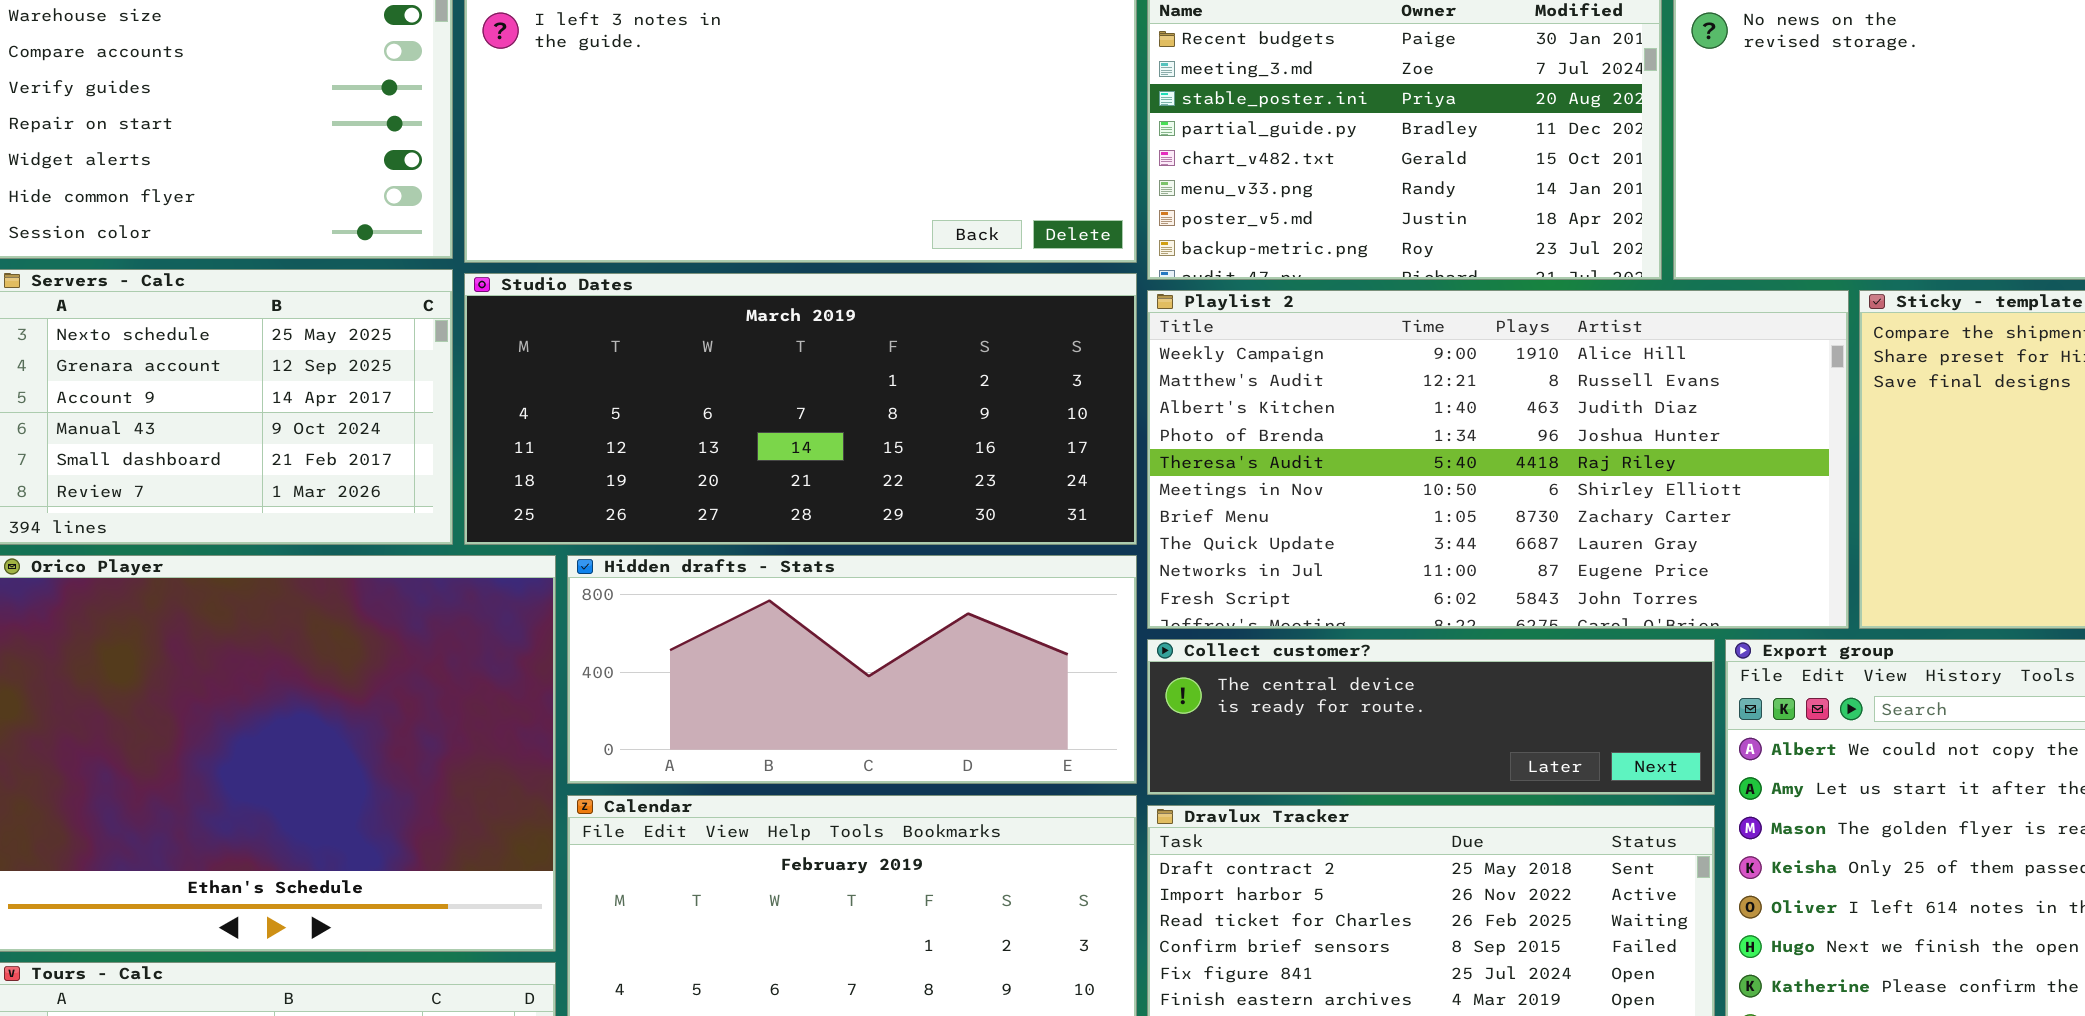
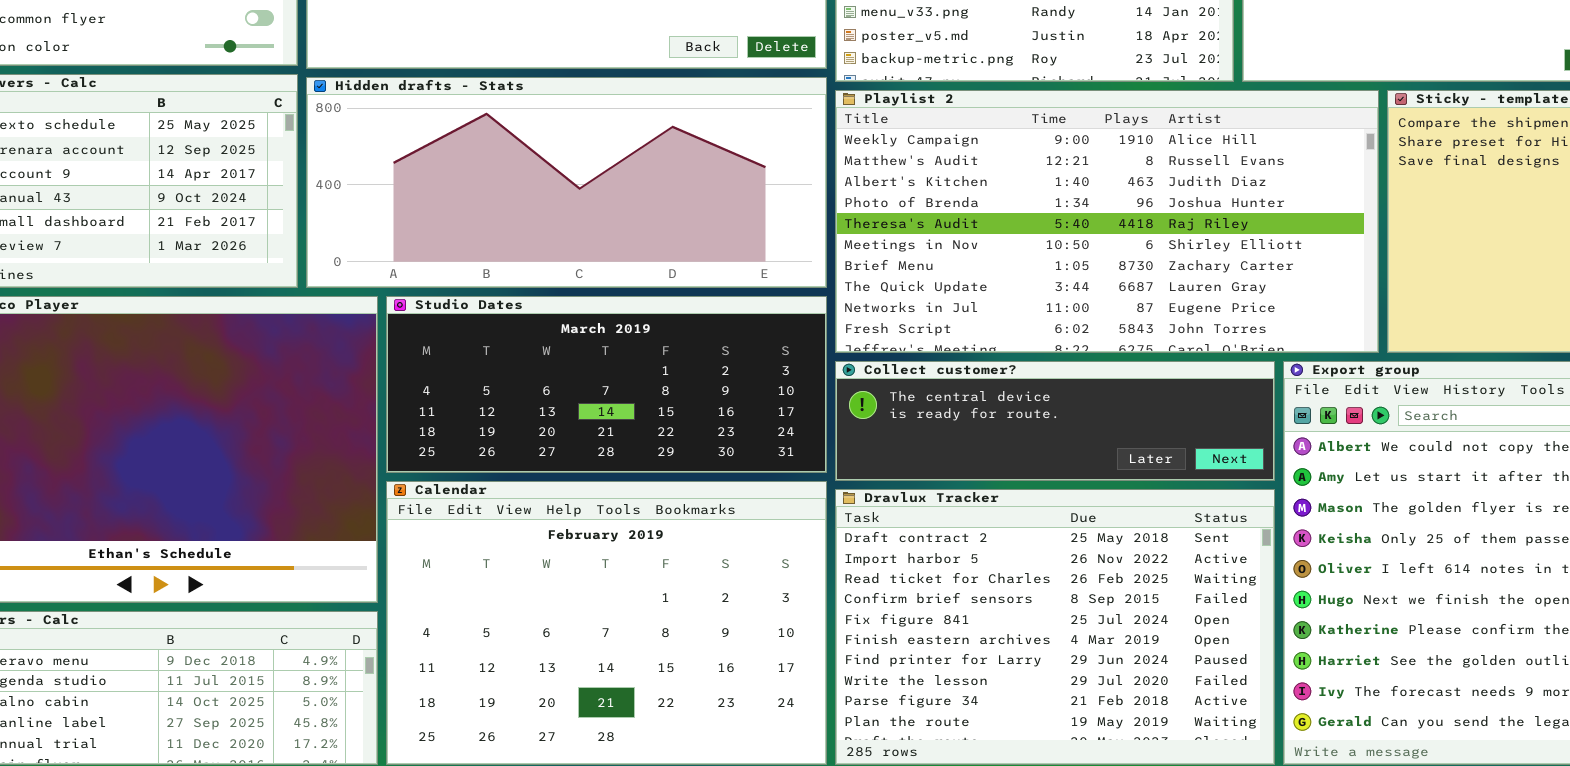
Studio Dates: [464,273,1137,545] -> [386,296,827,473], moved, resized
Hidden drafts - Stats: [567,555,1137,784] -> [306,77,827,288], moved, resized

